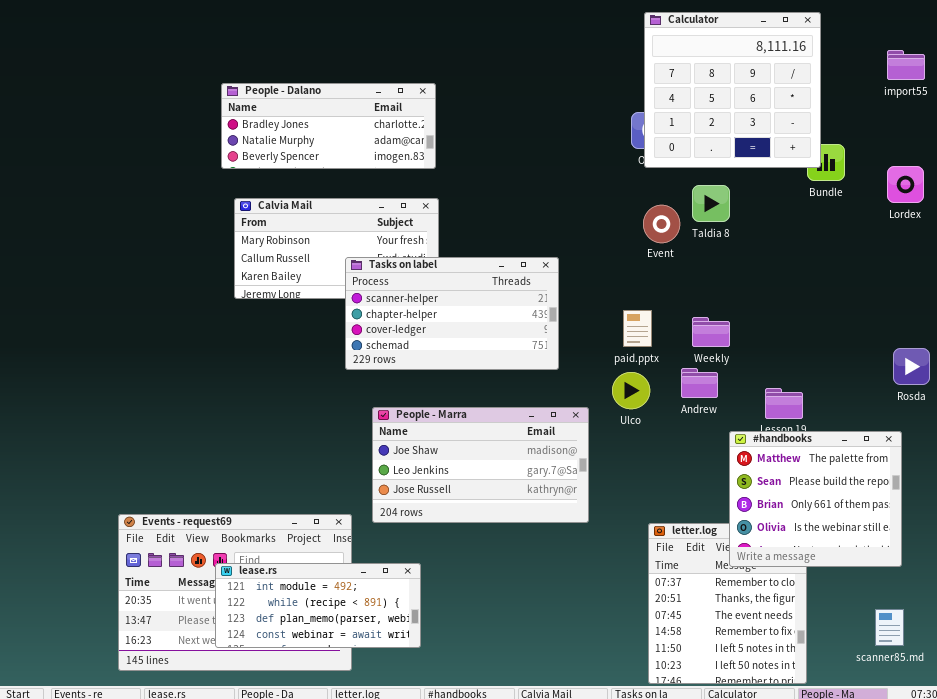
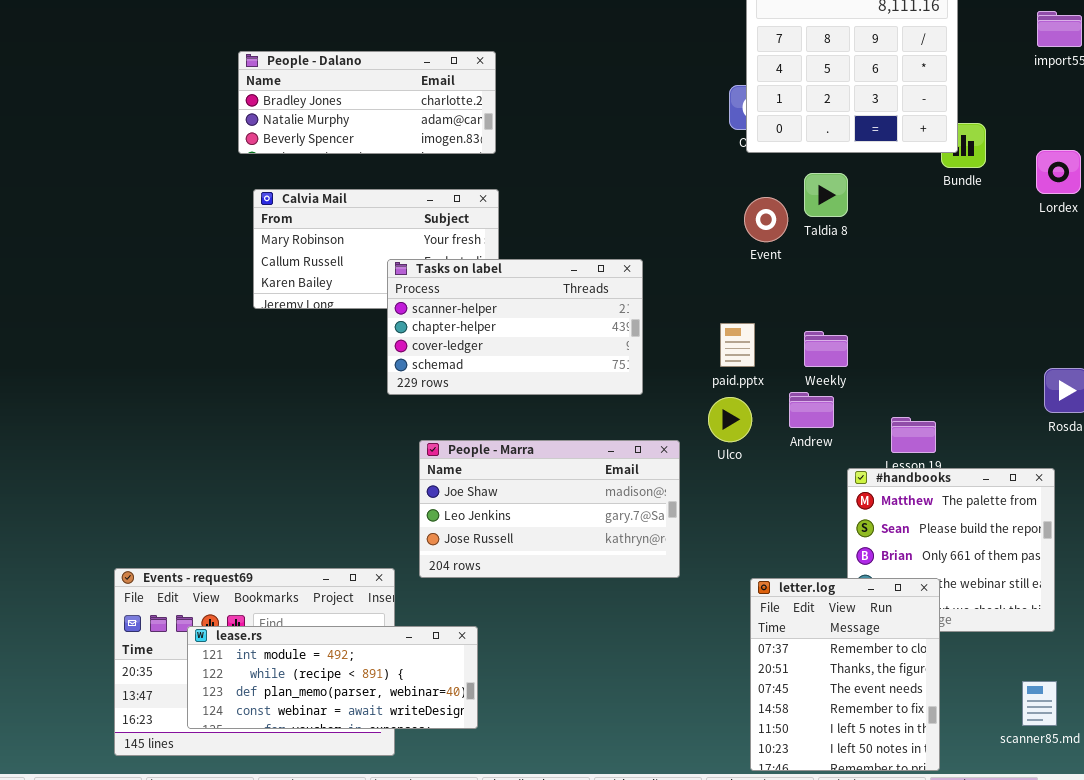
letter.log: [648,523,807,684] -> [750,578,940,771], raised
lease.rs: [215,563,421,648] -> [187,626,478,729], resized

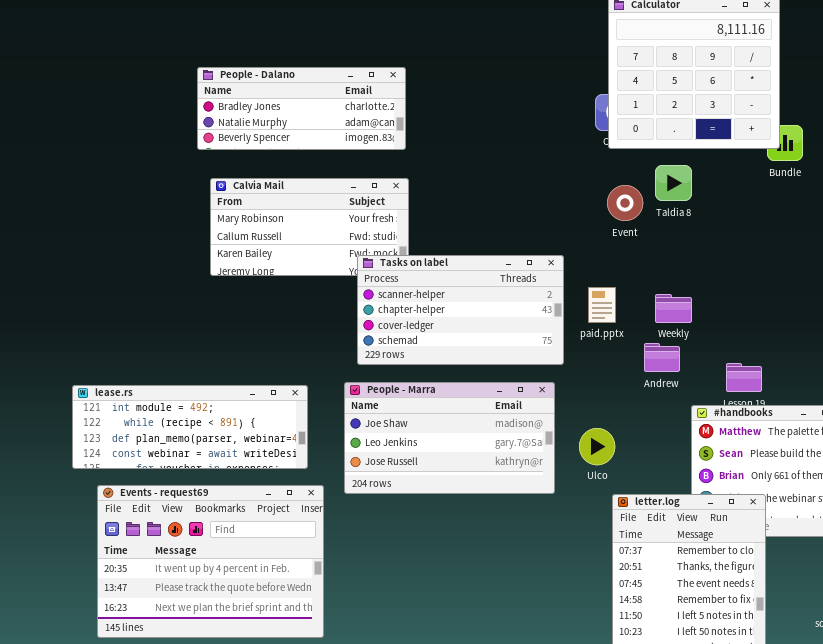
Tasks on label: [387,259,643,395] -> [357,255,564,365], moved
Ulco: [708,397,752,442] -> [579,428,615,465], moved
lease.rs: [187,626,478,729] -> [72,385,308,469], moved

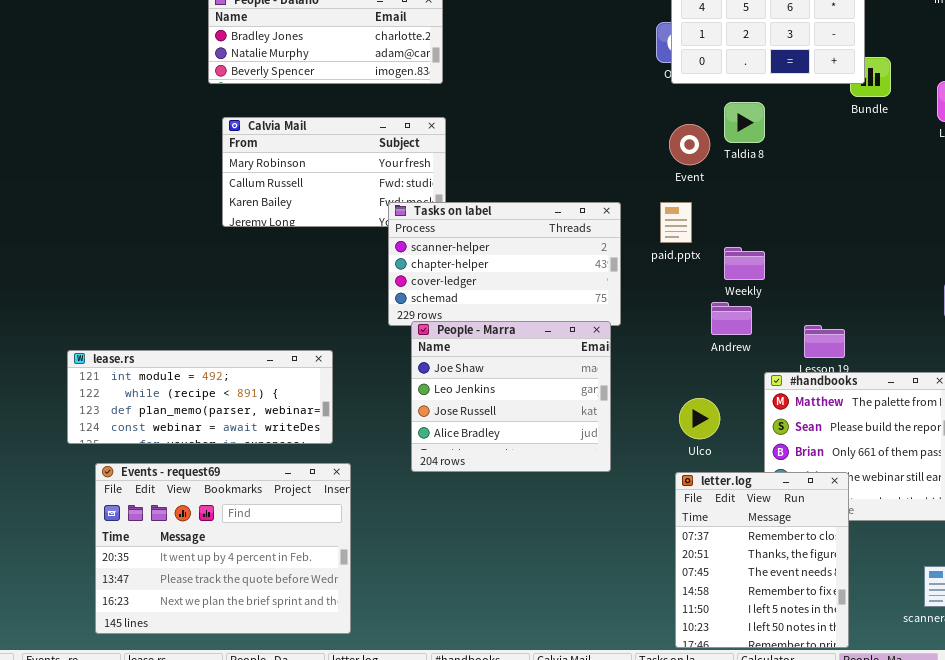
paid.pptx: [588,287,616,323] -> [660,202,692,243], moved
People - Marra: [344,382,555,494] -> [411,321,611,472], resized
Ulco: [579,428,615,465] -> [679,398,720,439], moved

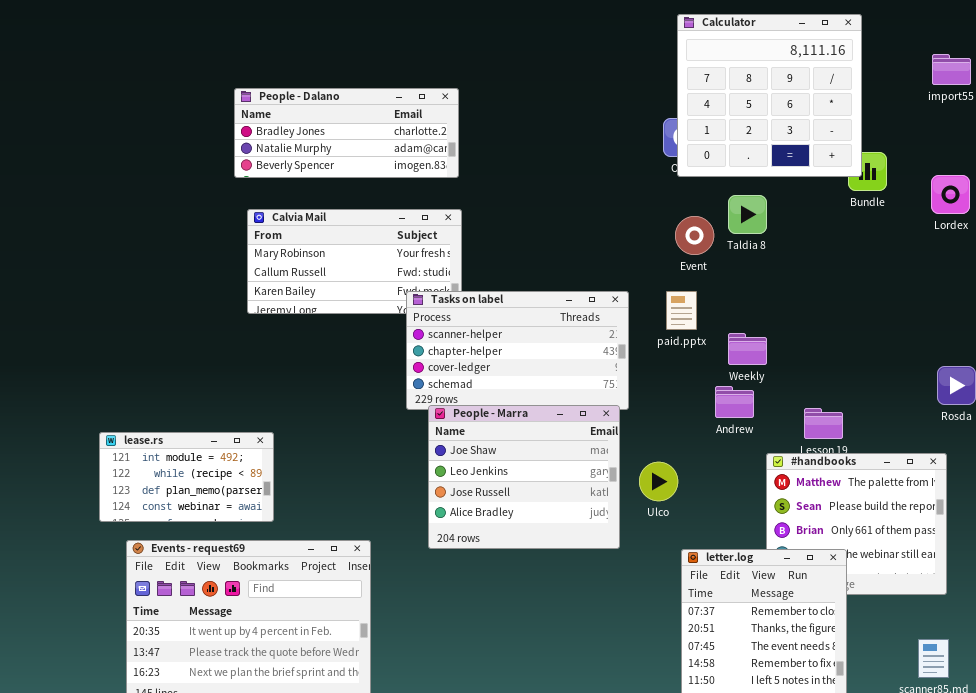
lease.rs: [67,350,333,444] -> [99,432,274,522], resized
Ulco: [679,398,720,439] -> [639,462,678,501], moved

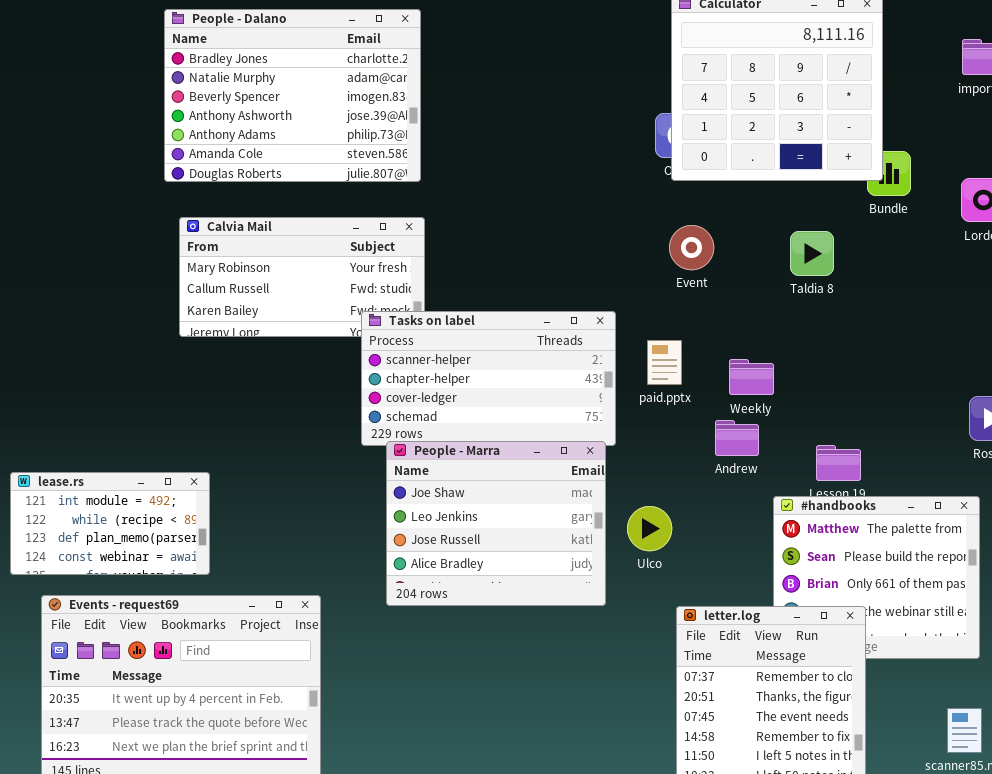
People - Dalano: [234,88,459,178] -> [164,9,421,182], resized
Taldia 8: [728,195,767,234] -> [790,231,834,276], moved
paid.pptx: [666,291,697,330] -> [647,340,682,385], moved

